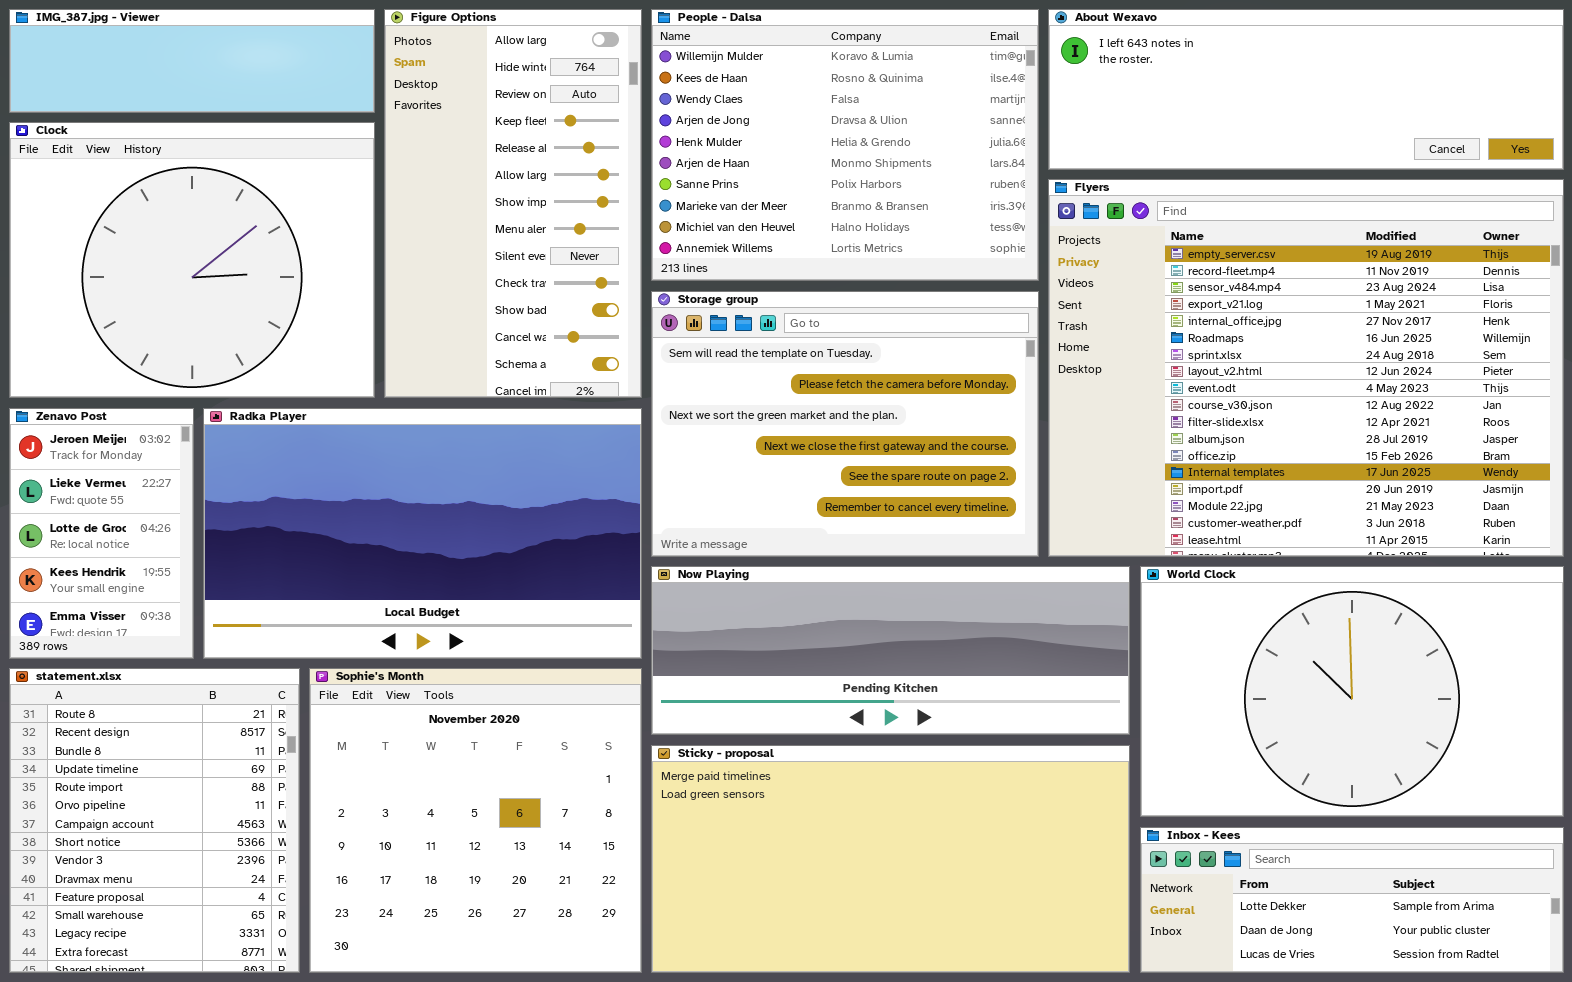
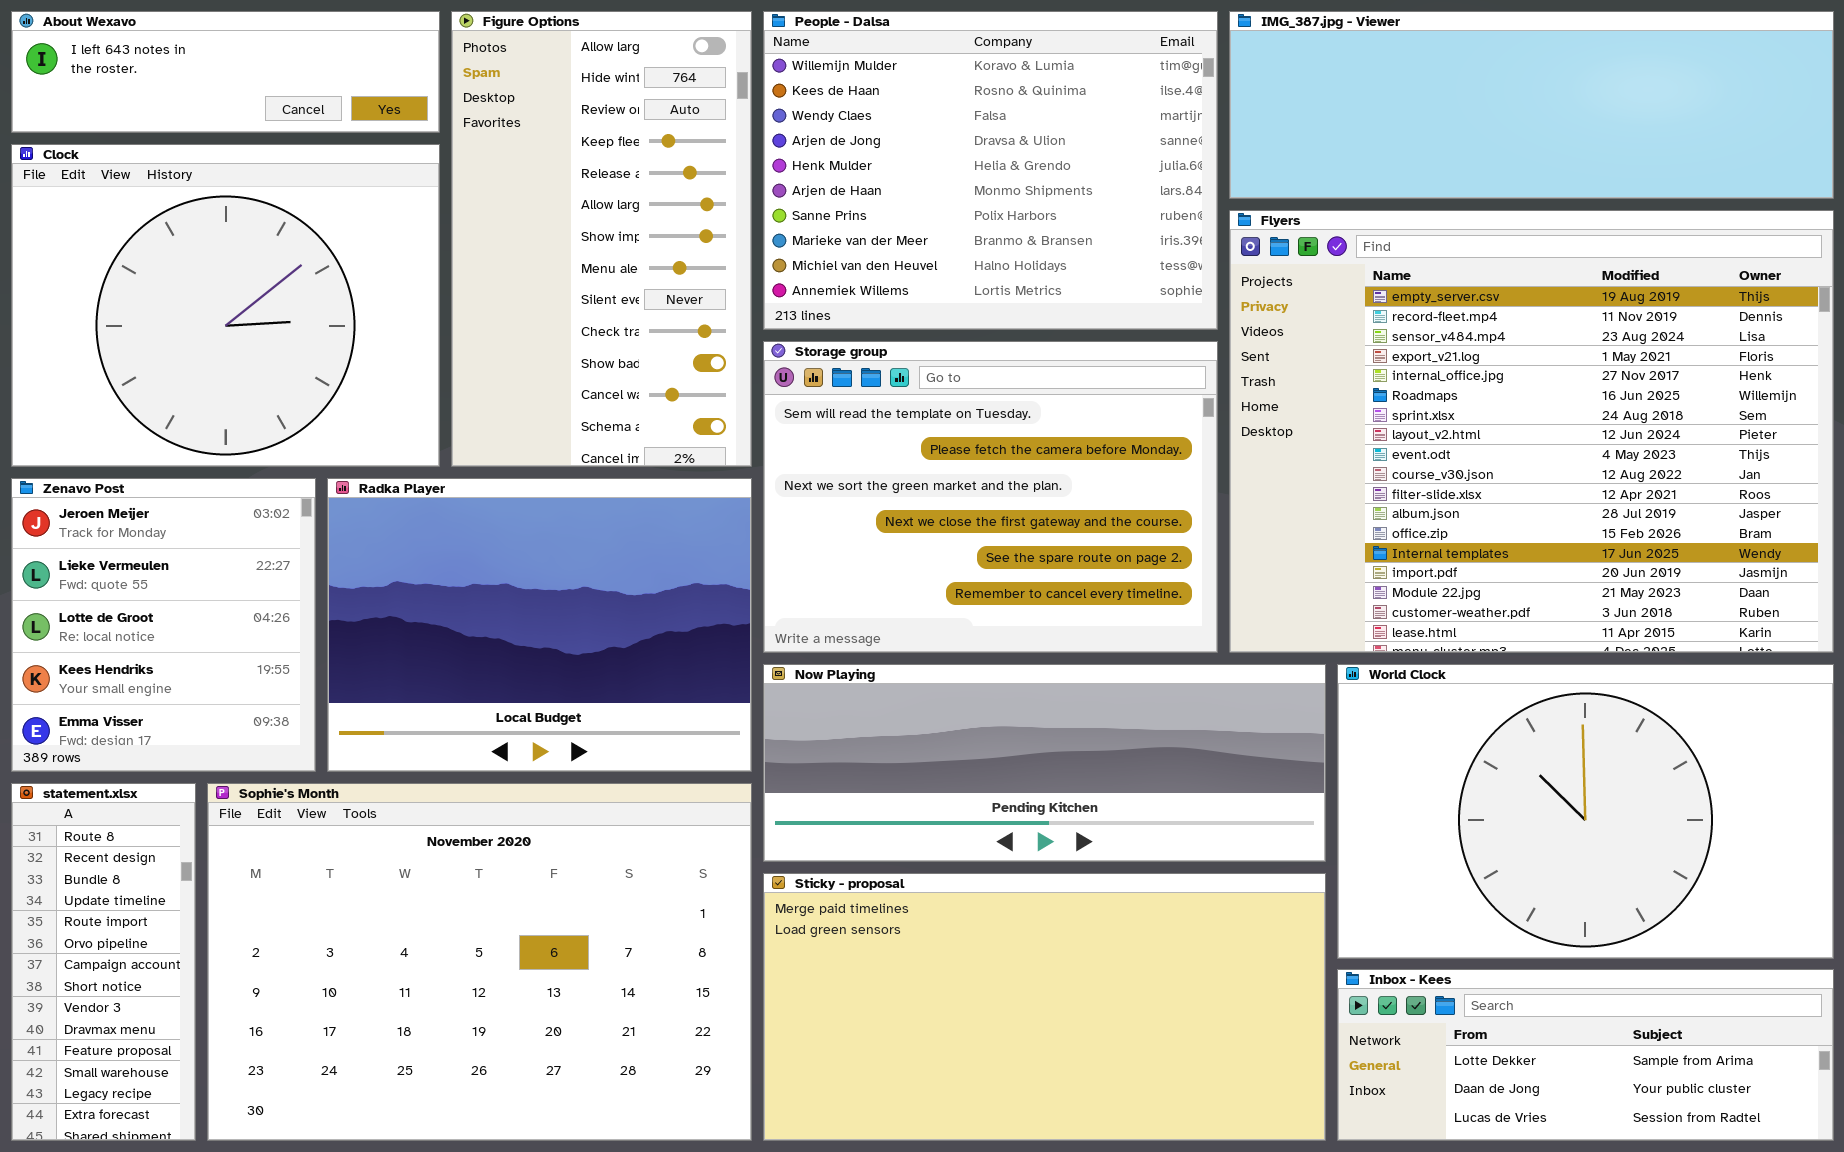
IMG_387.jpg - Viewer: [9,9,375,113] -> [1229,11,1834,199], moved, resized
About Wexavo: [1048,9,1564,170] -> [11,11,440,133], moved, resized
Zenavo Post: [9,408,194,659] -> [11,478,316,772], resized
Radka Player: [203,408,642,659] -> [327,478,752,772], resized
statement.xlsx: [9,668,300,973] -> [11,783,196,1141], resized
Sophie's Month: [309,668,642,973] -> [207,783,752,1141], resized

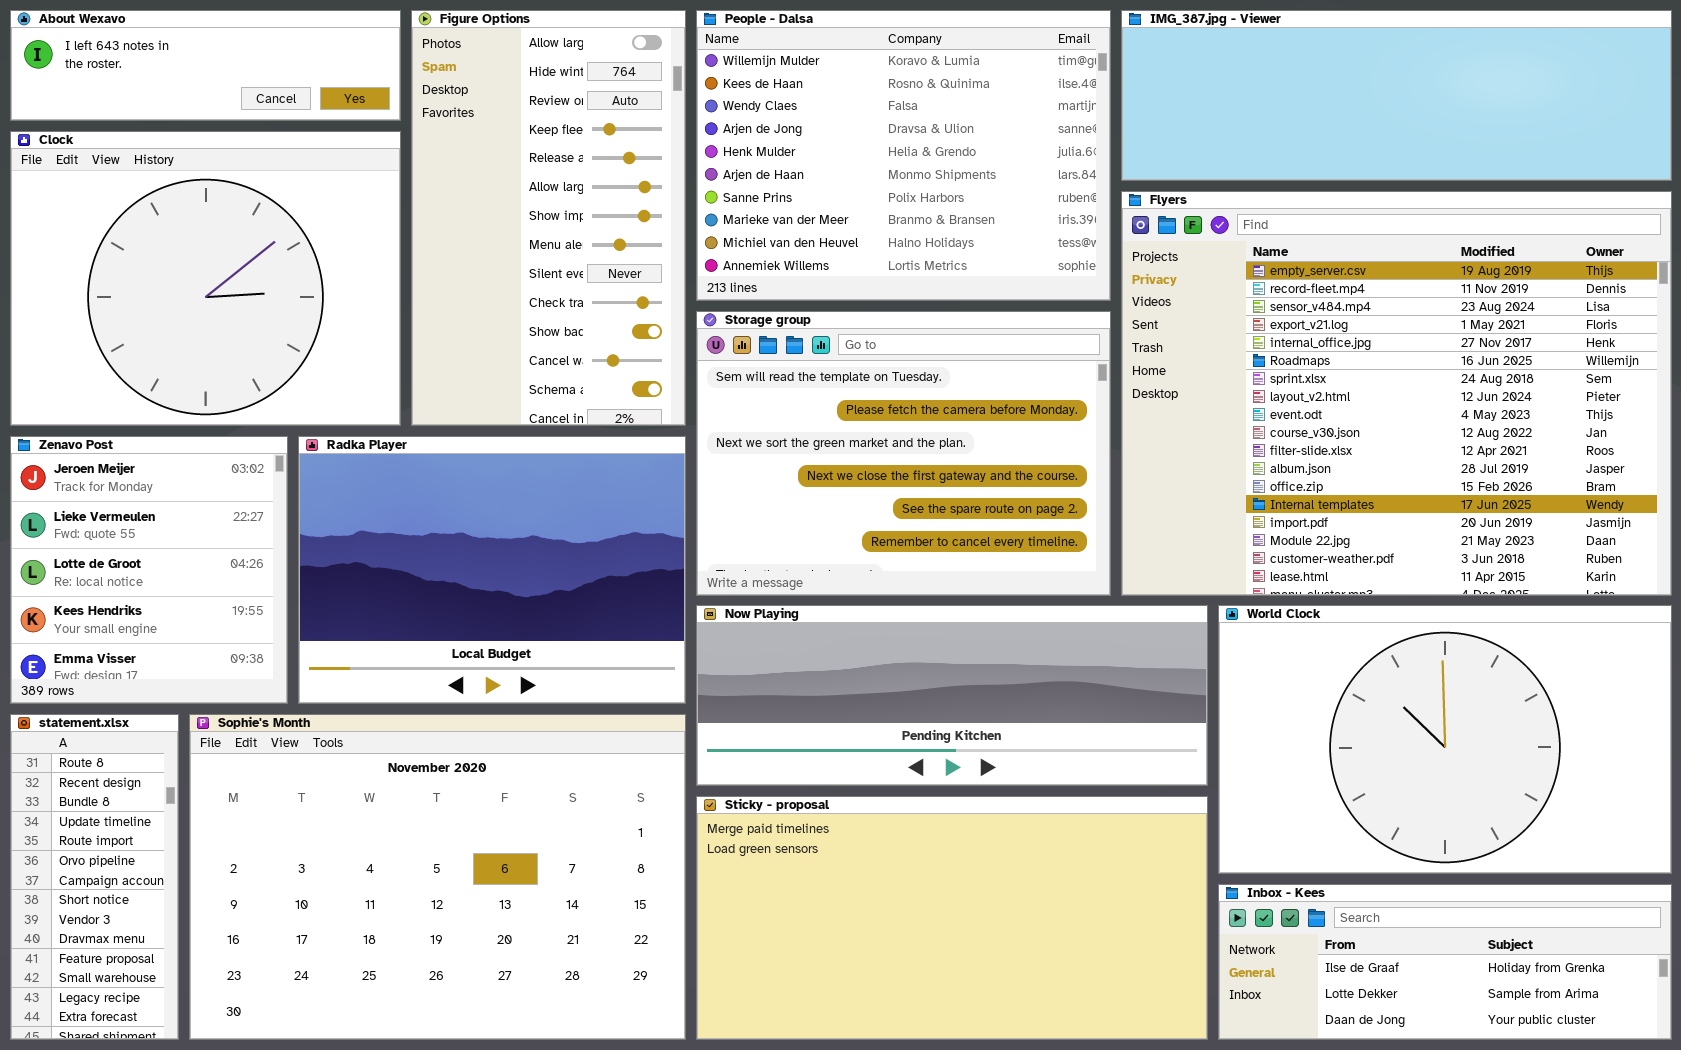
Inbox - Kees: [1337,969,1834,1141] -> [1218,884,1672,1040], scrolled up 1 row

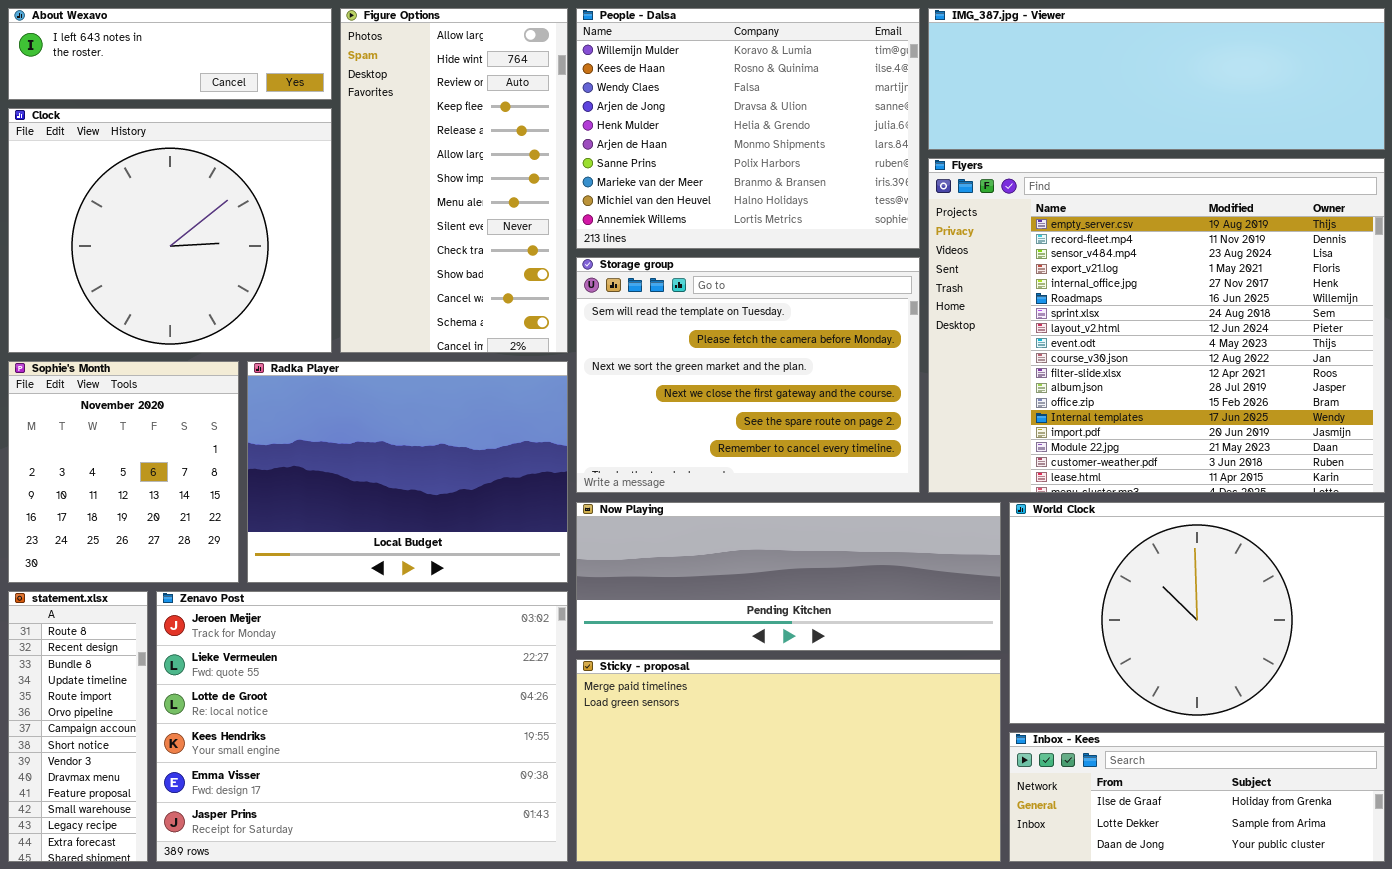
Zenavo Post: [10,436,288,704] -> [156,591,568,862], moved, resized
Sophie's Month: [189,714,686,1040] -> [8,361,239,583], moved, resized

